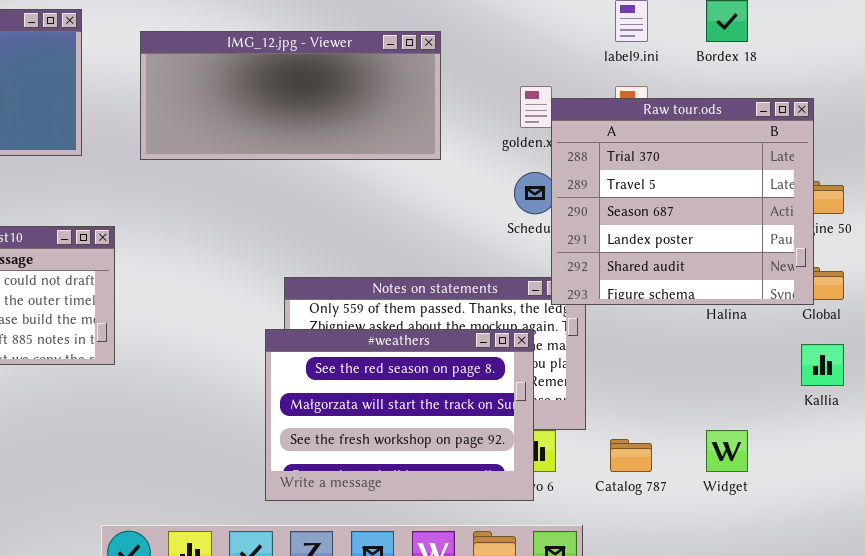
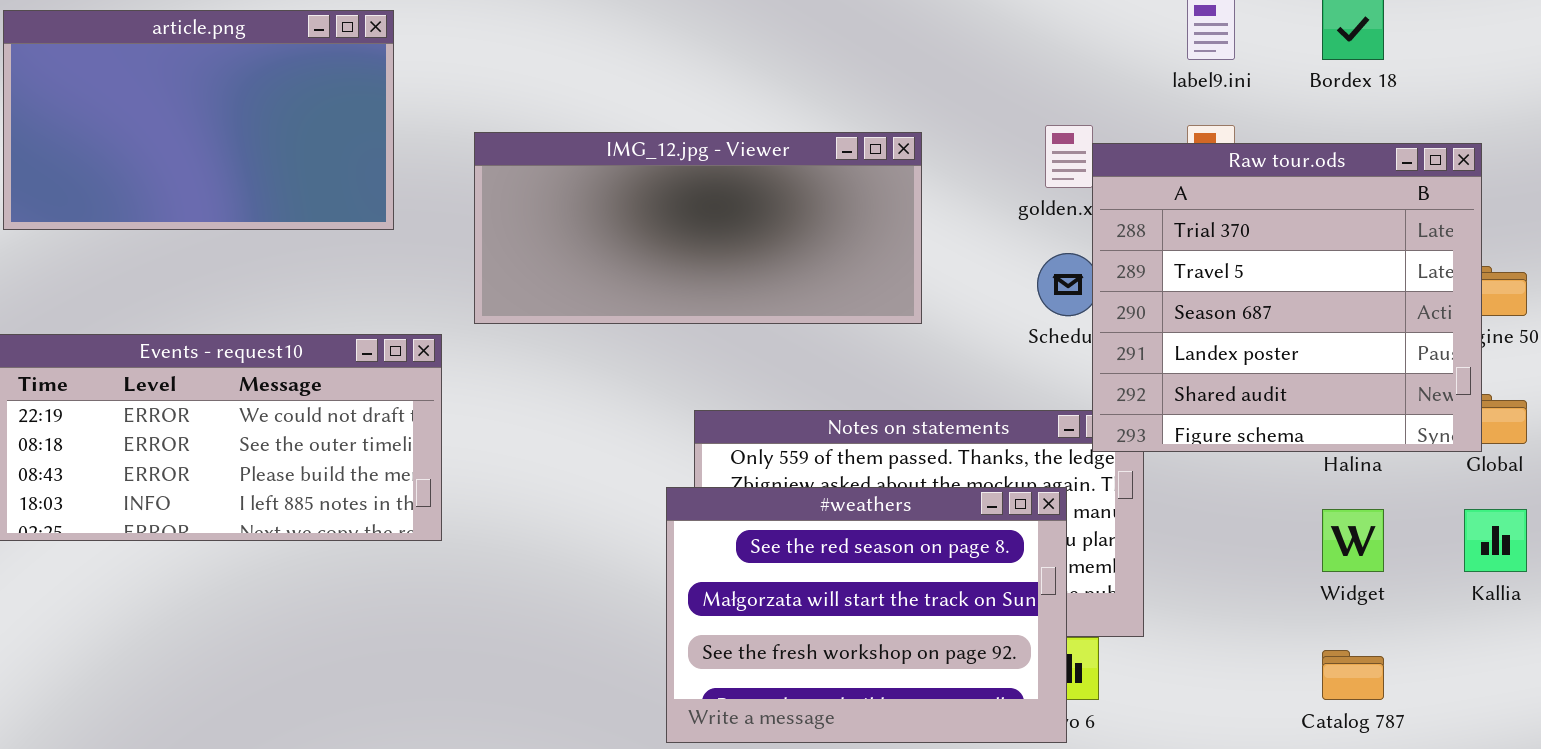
IMG_12.jpg - Viewer: [140,31,441,160] -> [474,132,922,324], moved
Widget: [706,430,748,472] -> [1322,509,1384,572], moved
Catalog 787: [610,439,652,472] -> [1322,650,1384,700], moved

